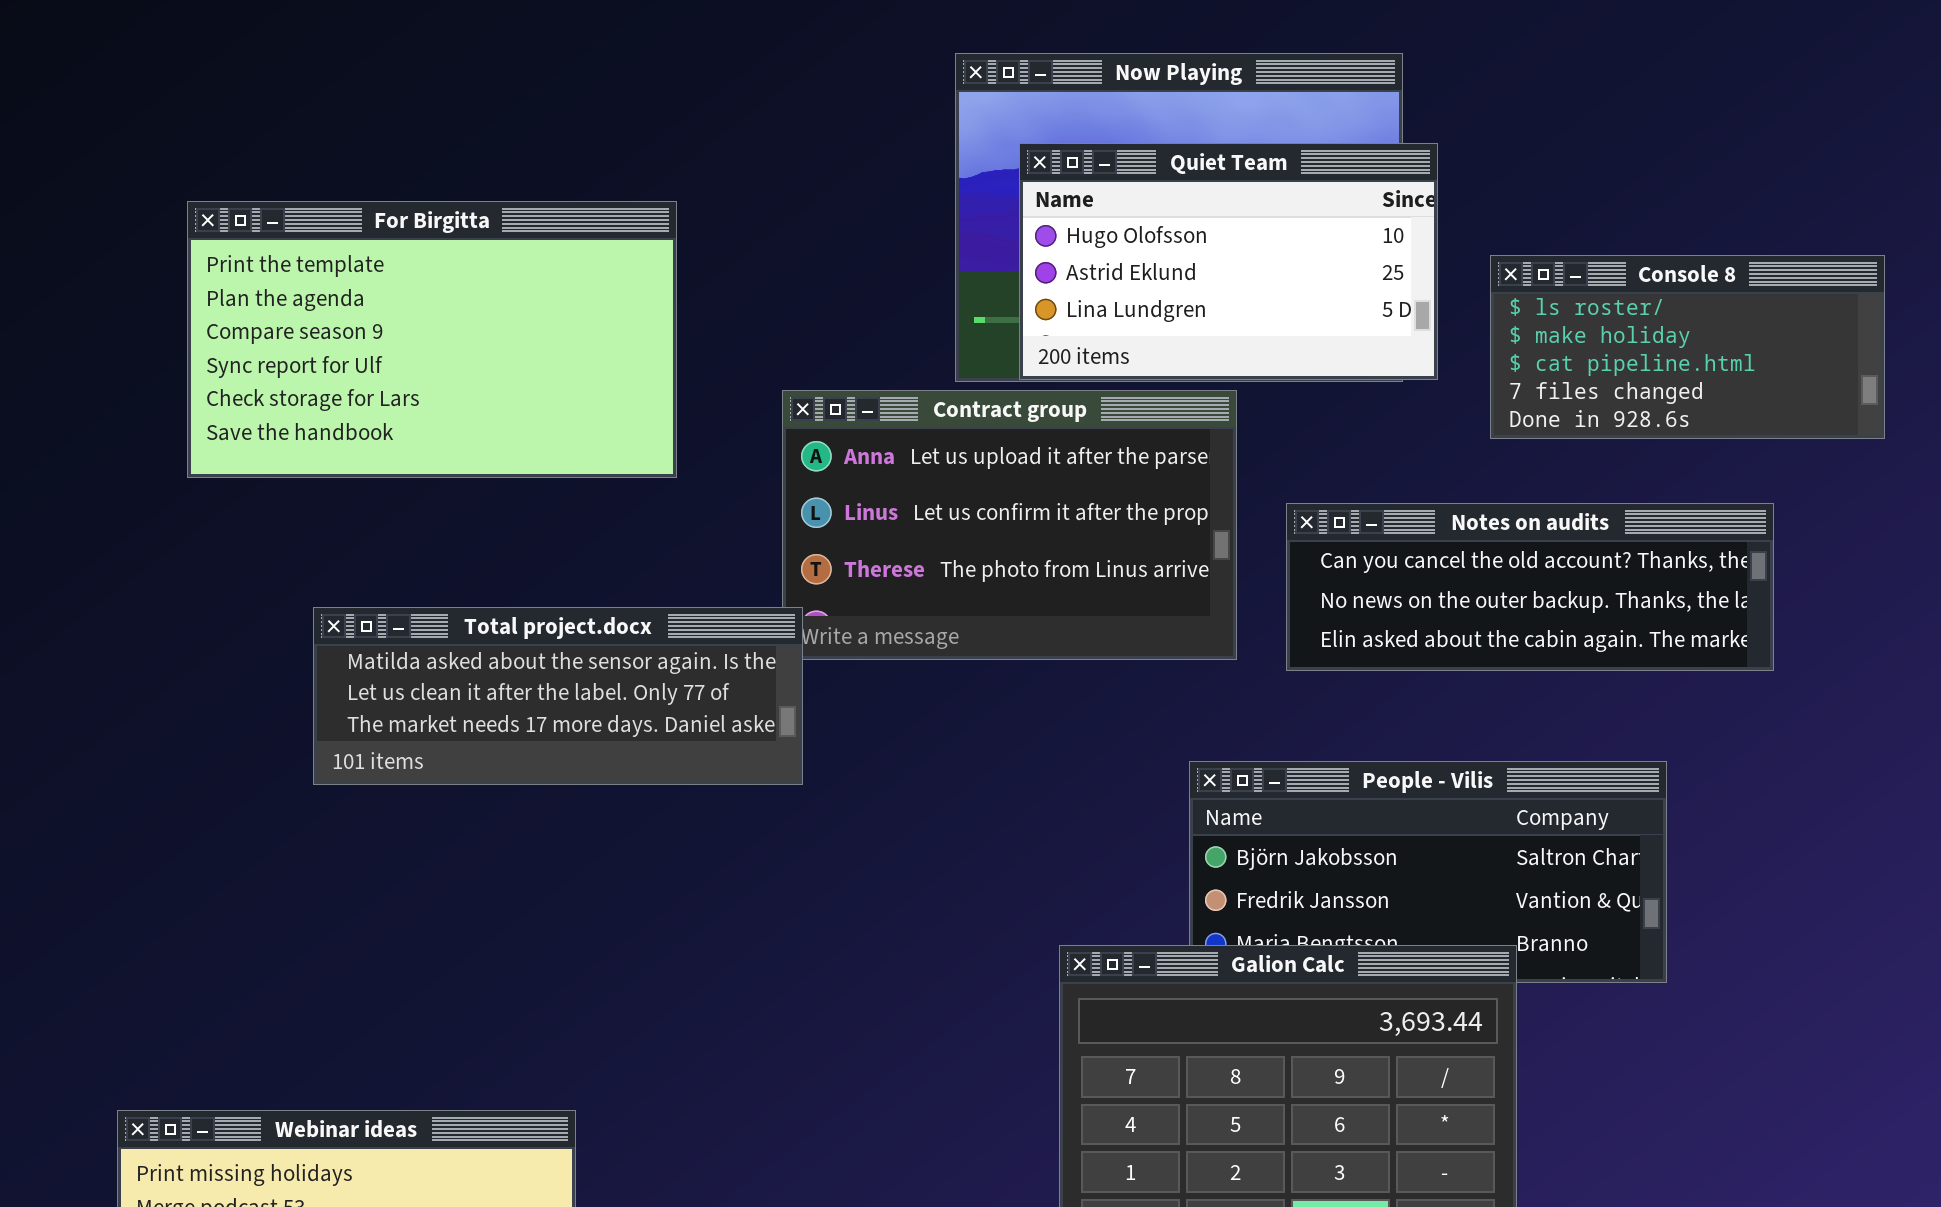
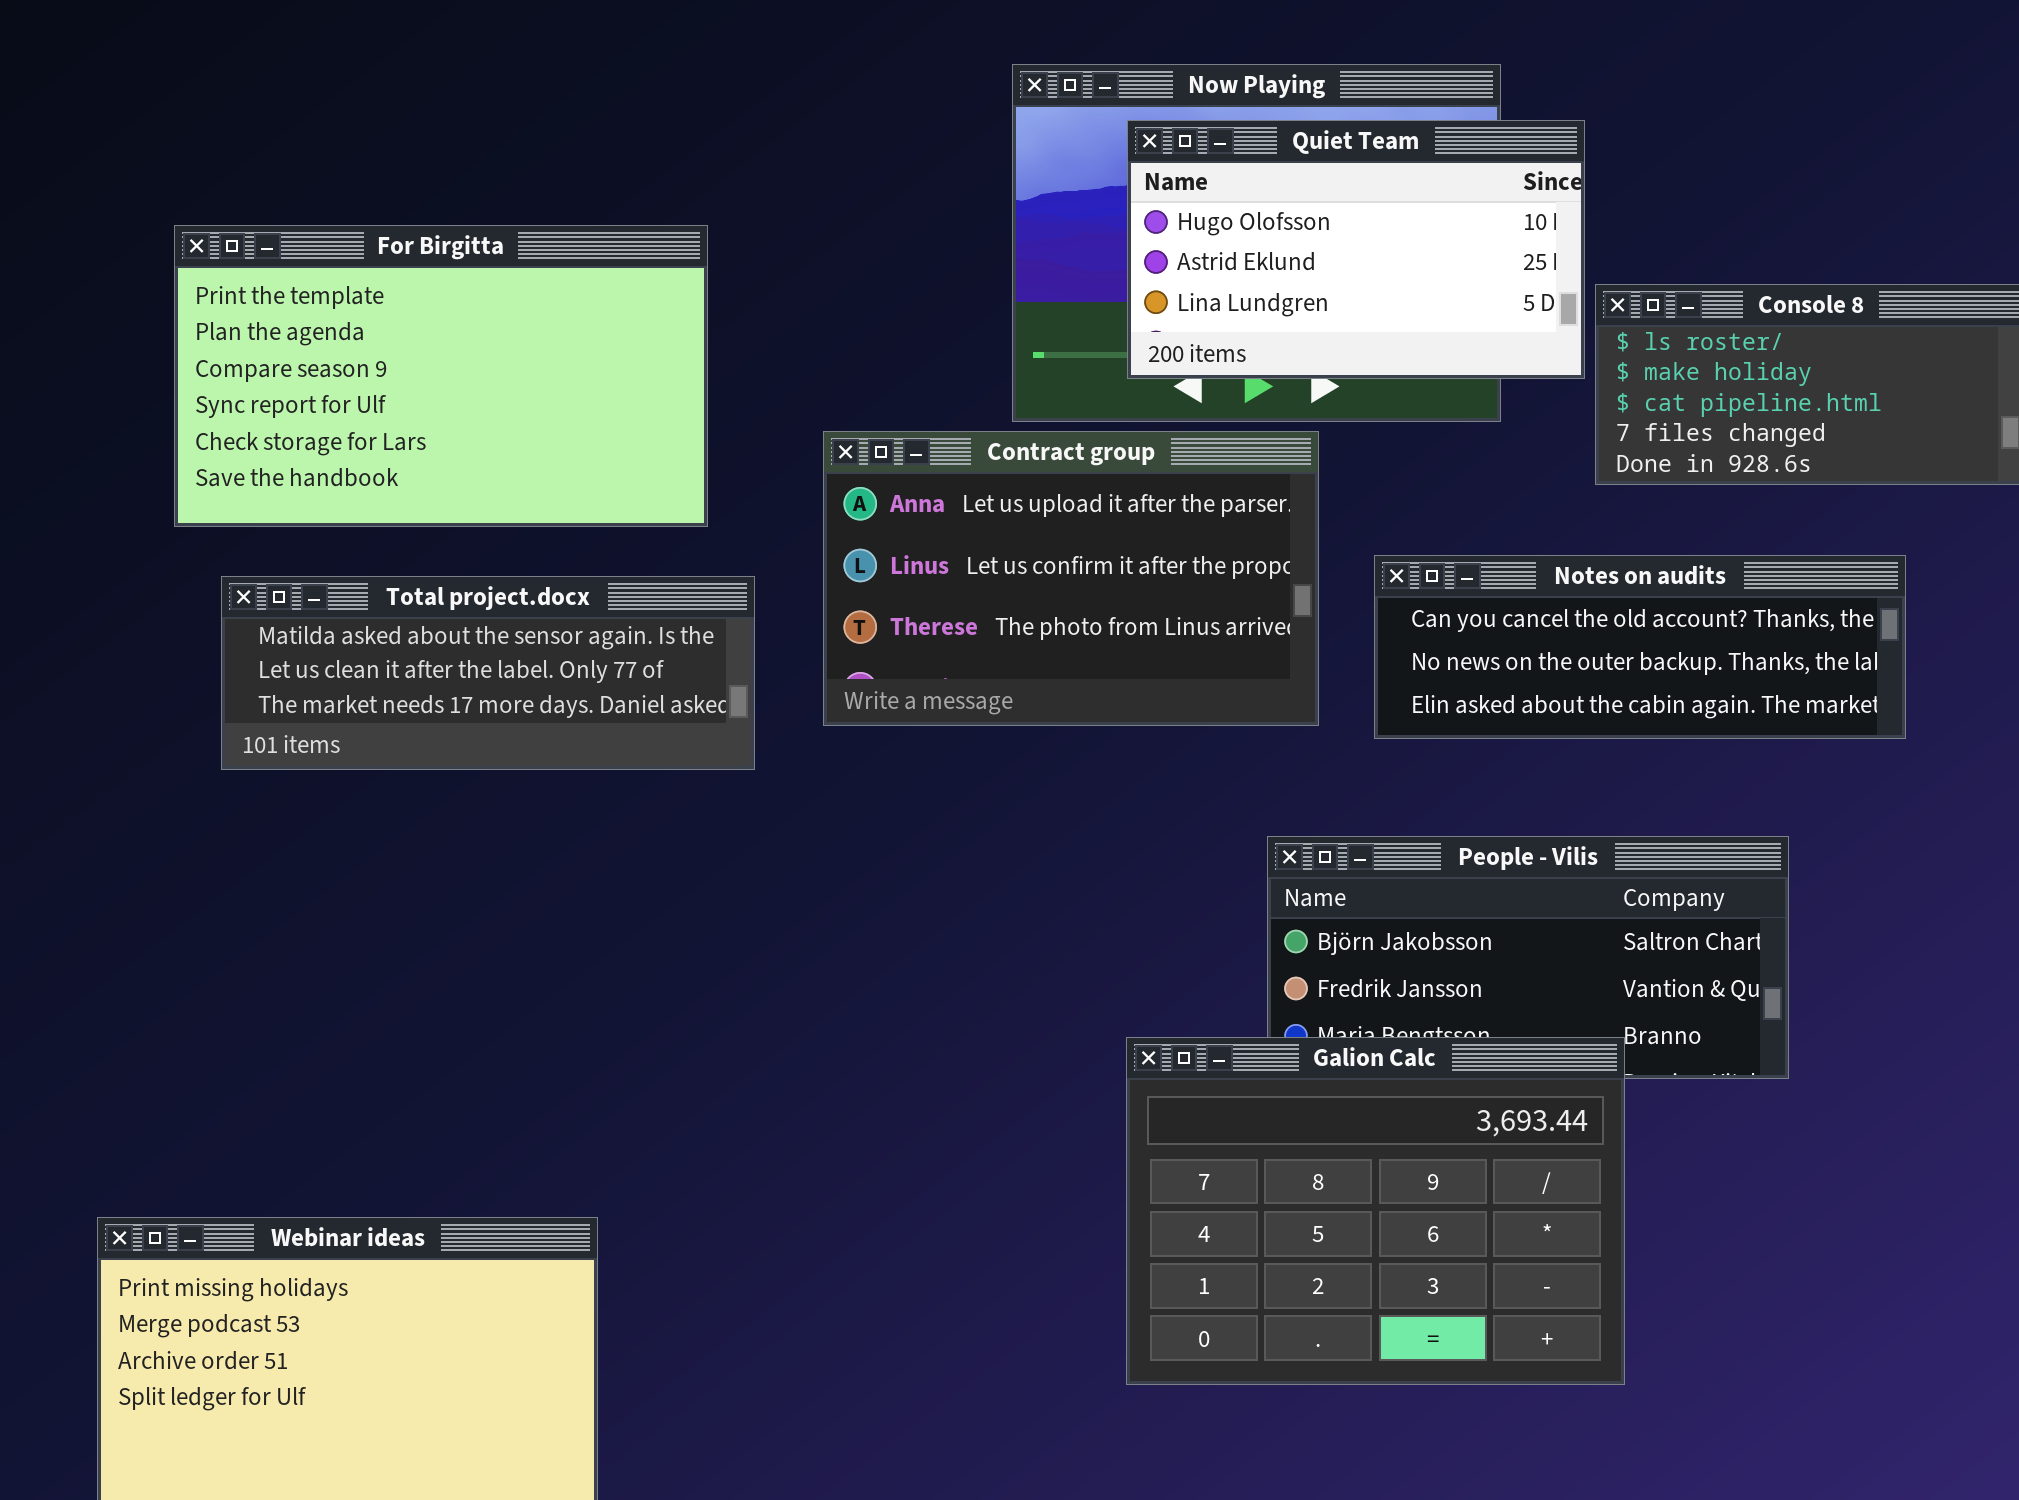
Quiet Team: [1019,143,1438,380] -> [1127,120,1585,379], moved
Total project.docx: [313,607,803,785] -> [221,576,755,770], moved

